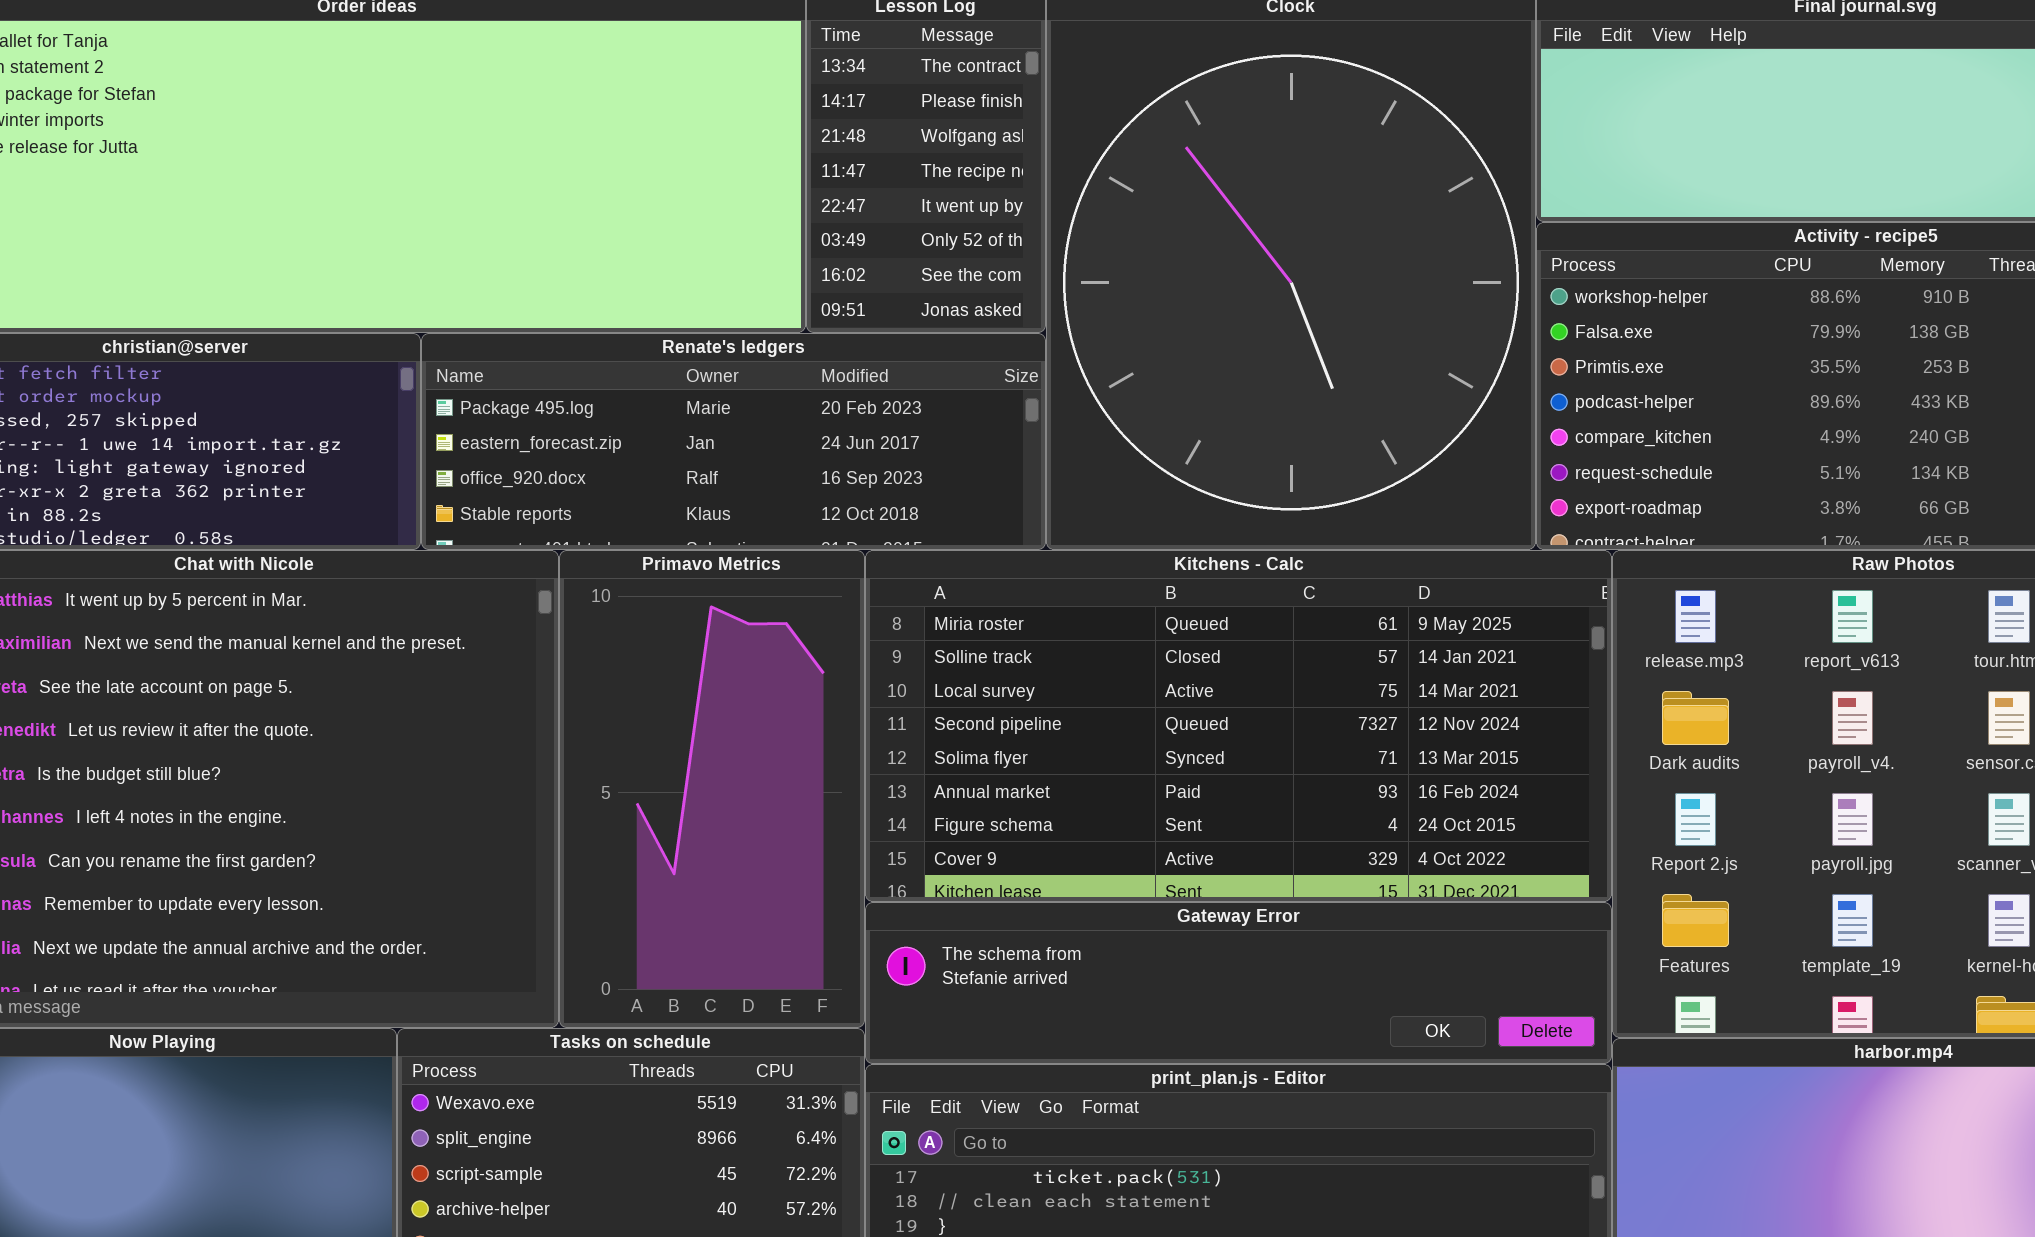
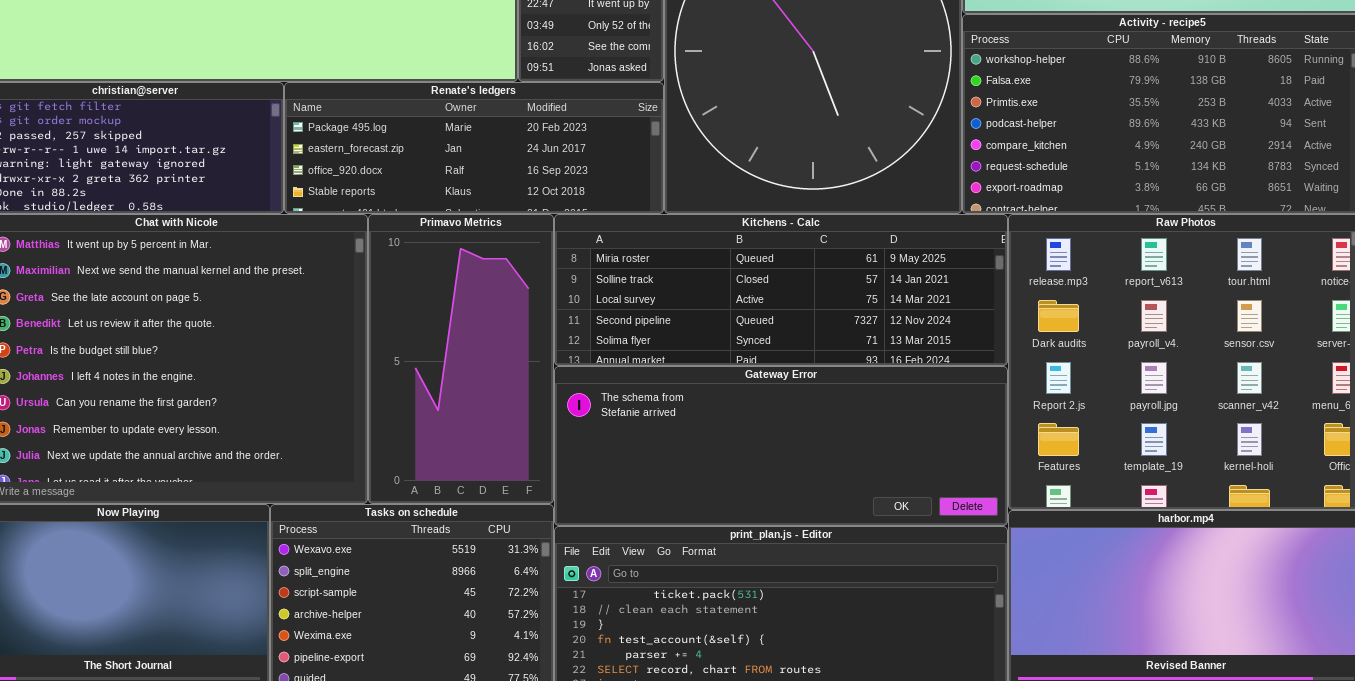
Kitchens - Calc: [865,550,1612,902] -> [554,214,1008,366], resized
Gateway Error: [865,902,1612,1064] -> [554,366,1008,526], resized

